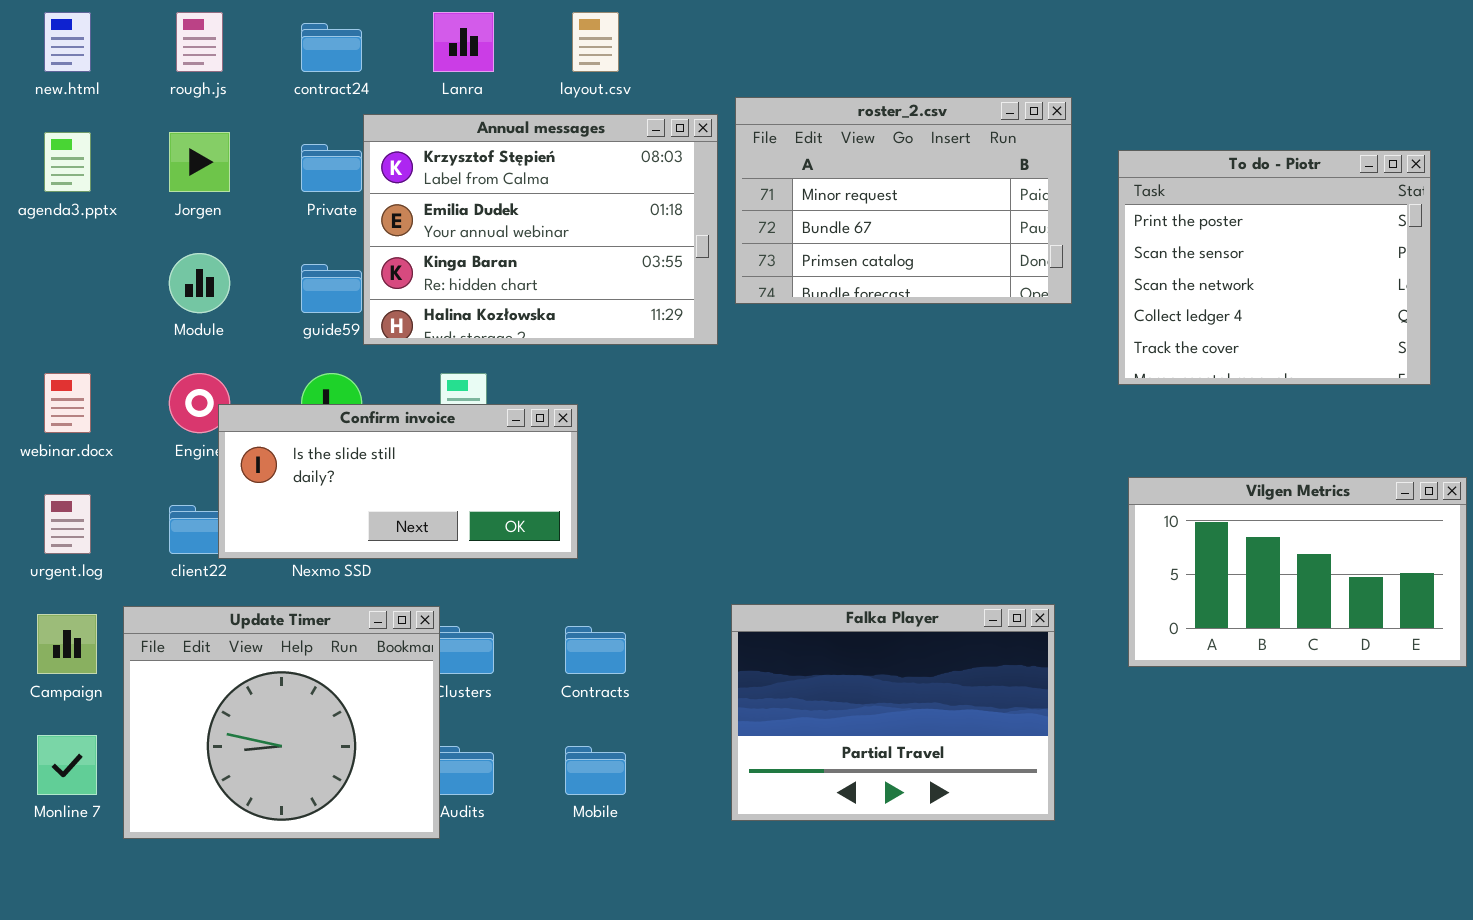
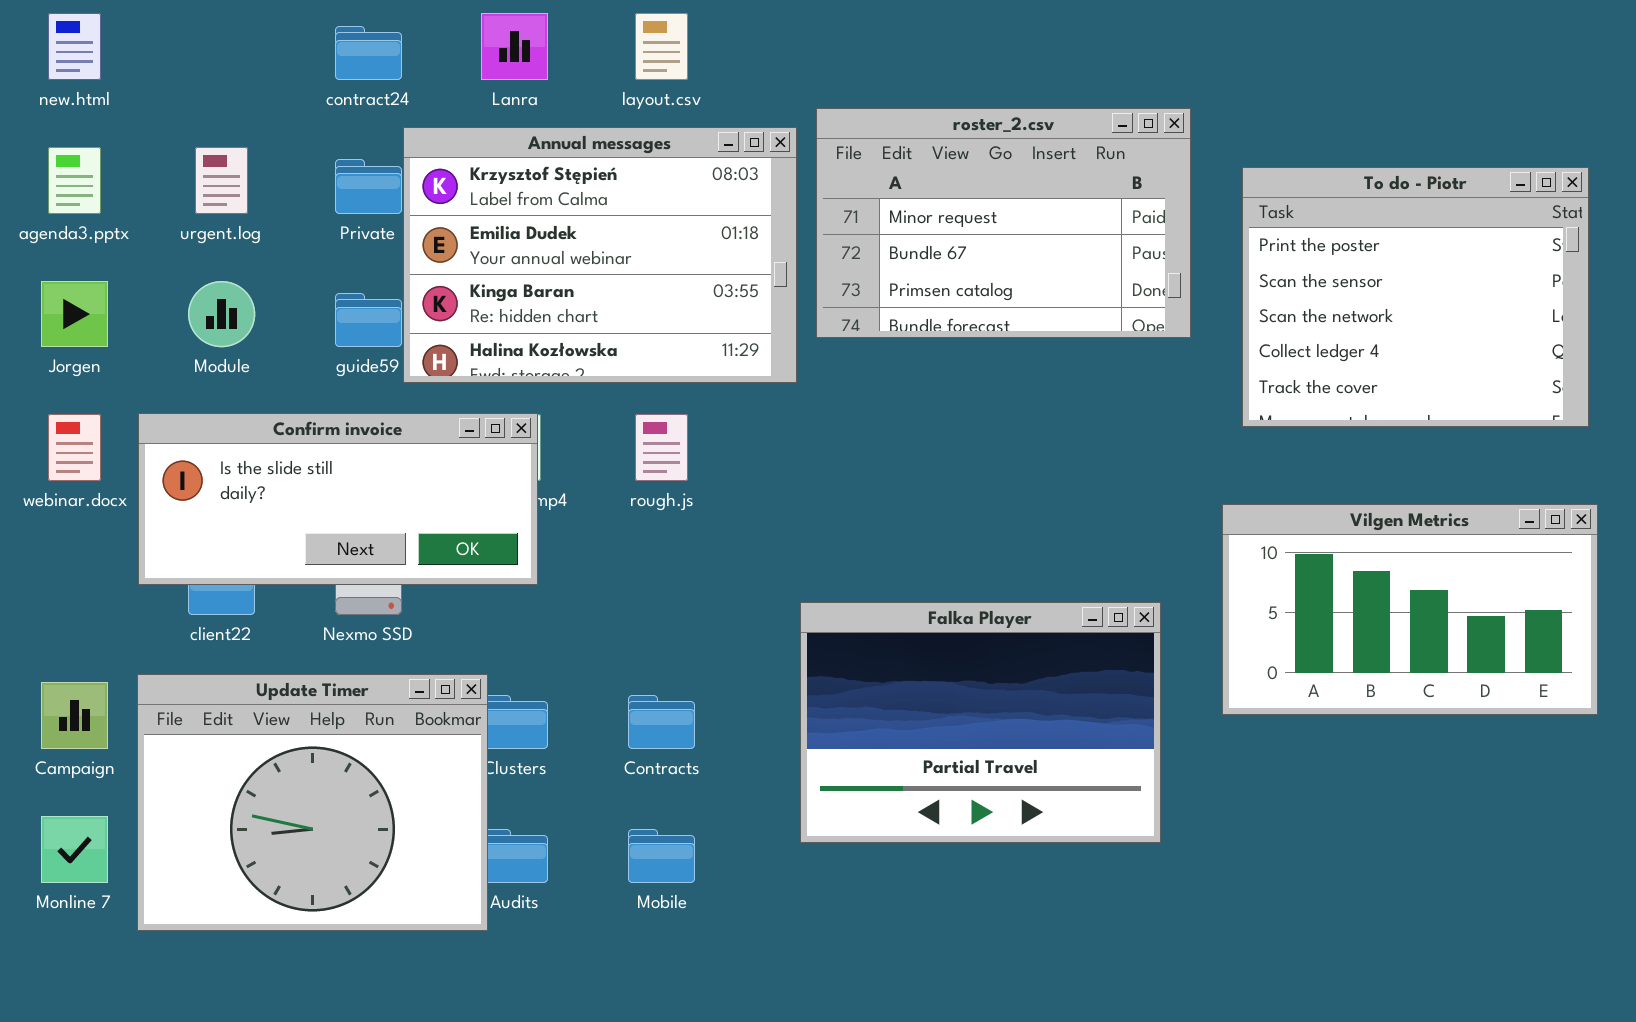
rough.js: [176,12,223,72] -> [635,414,688,481], moved
Jorgen: [169,132,230,192] -> [41,281,108,347], moved
Confirm invoice: [218,404,578,559] -> [138,413,538,585], moved
Vilgen Metrics: [1128,477,1467,667] -> [1222,504,1598,715], moved
urgent.log: [44,494,91,554] -> [195,147,248,214], moved
Falka Player: [731,604,1055,821] -> [800,602,1161,843], moved

